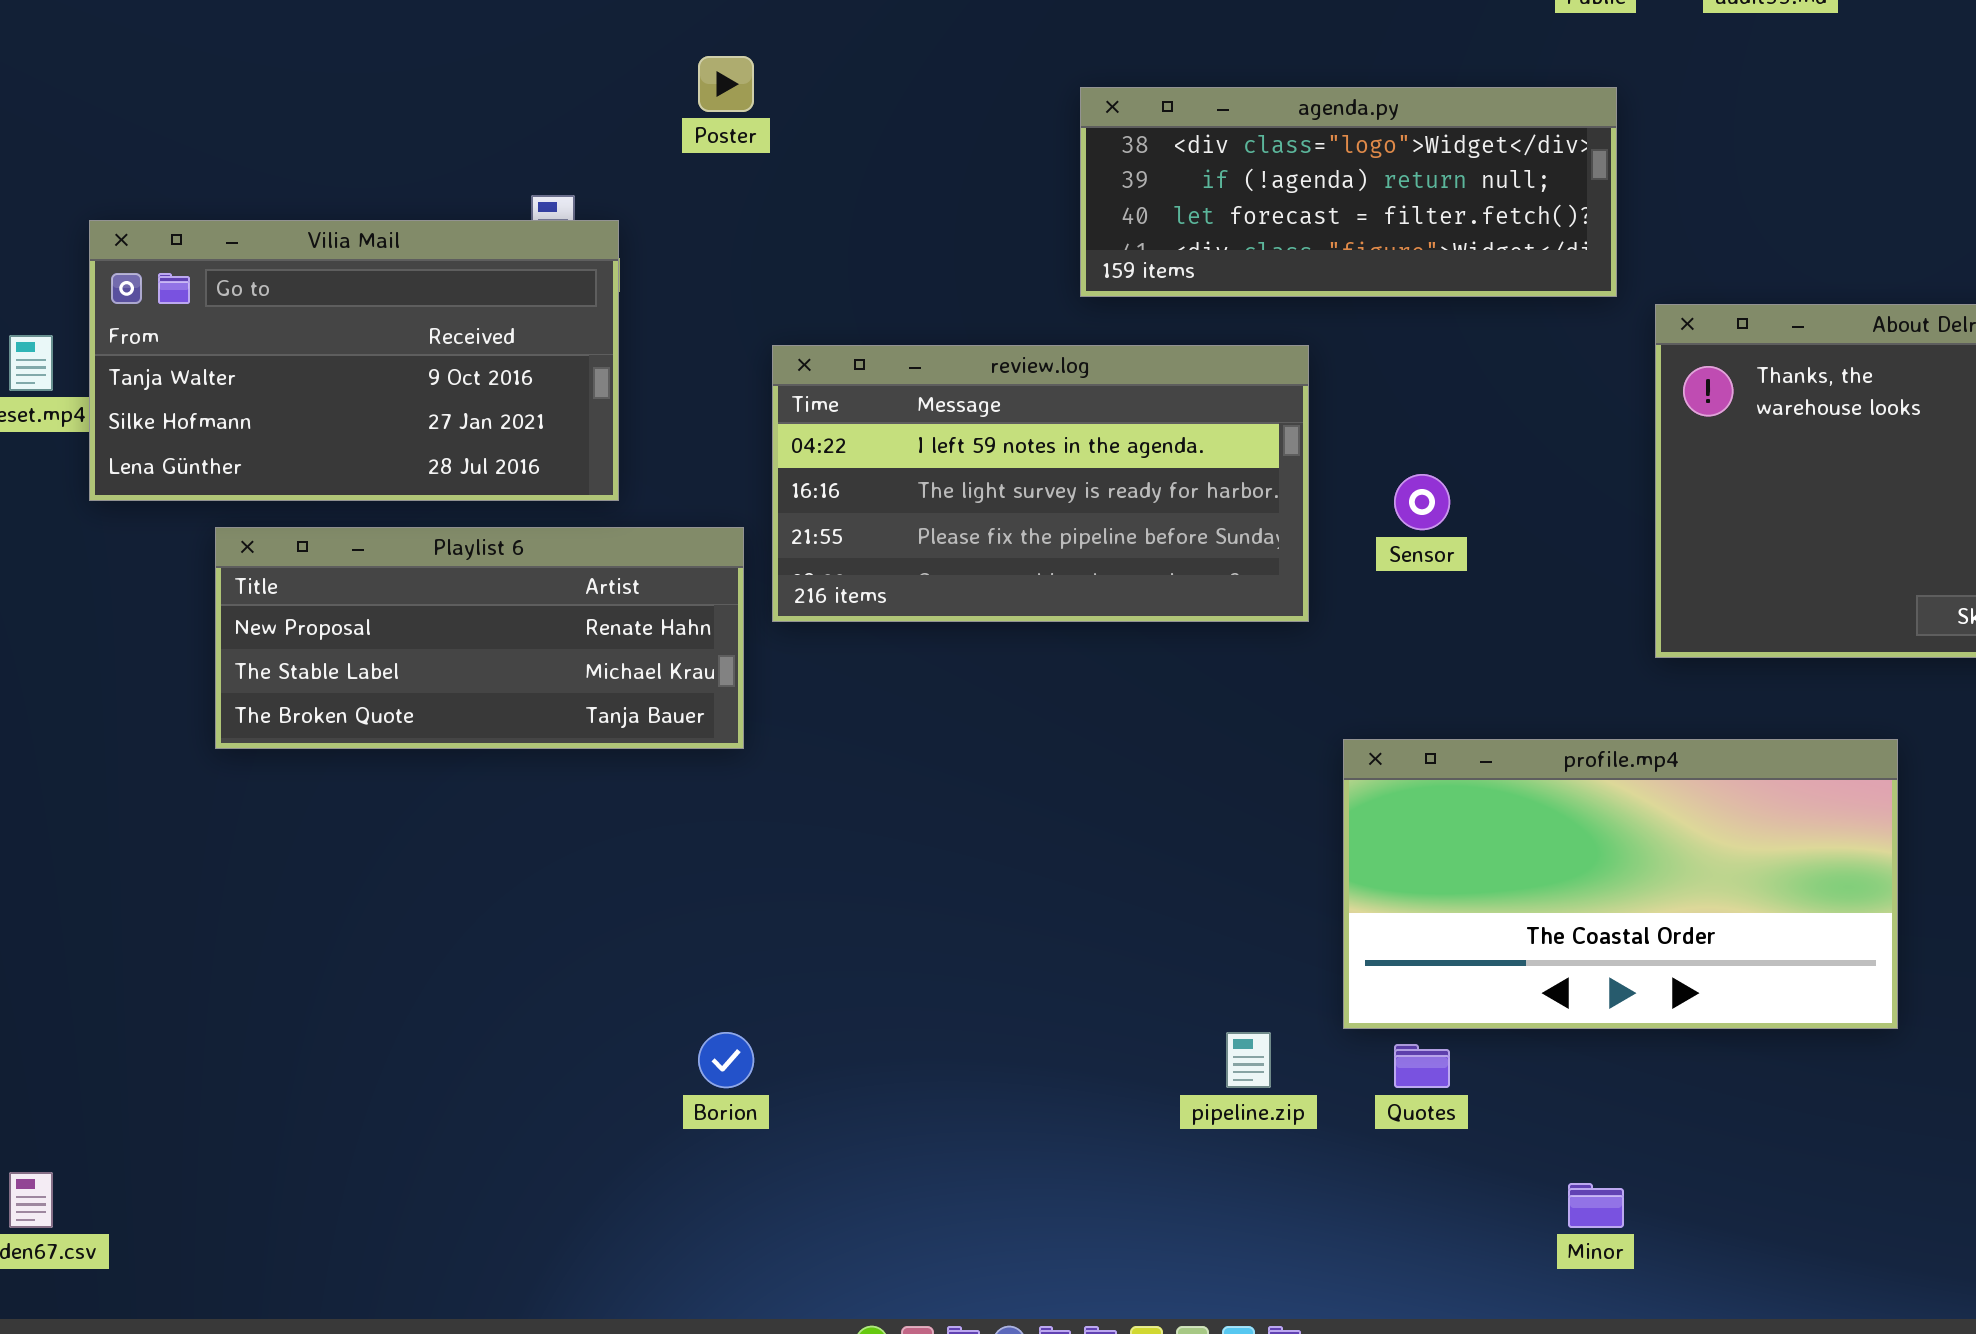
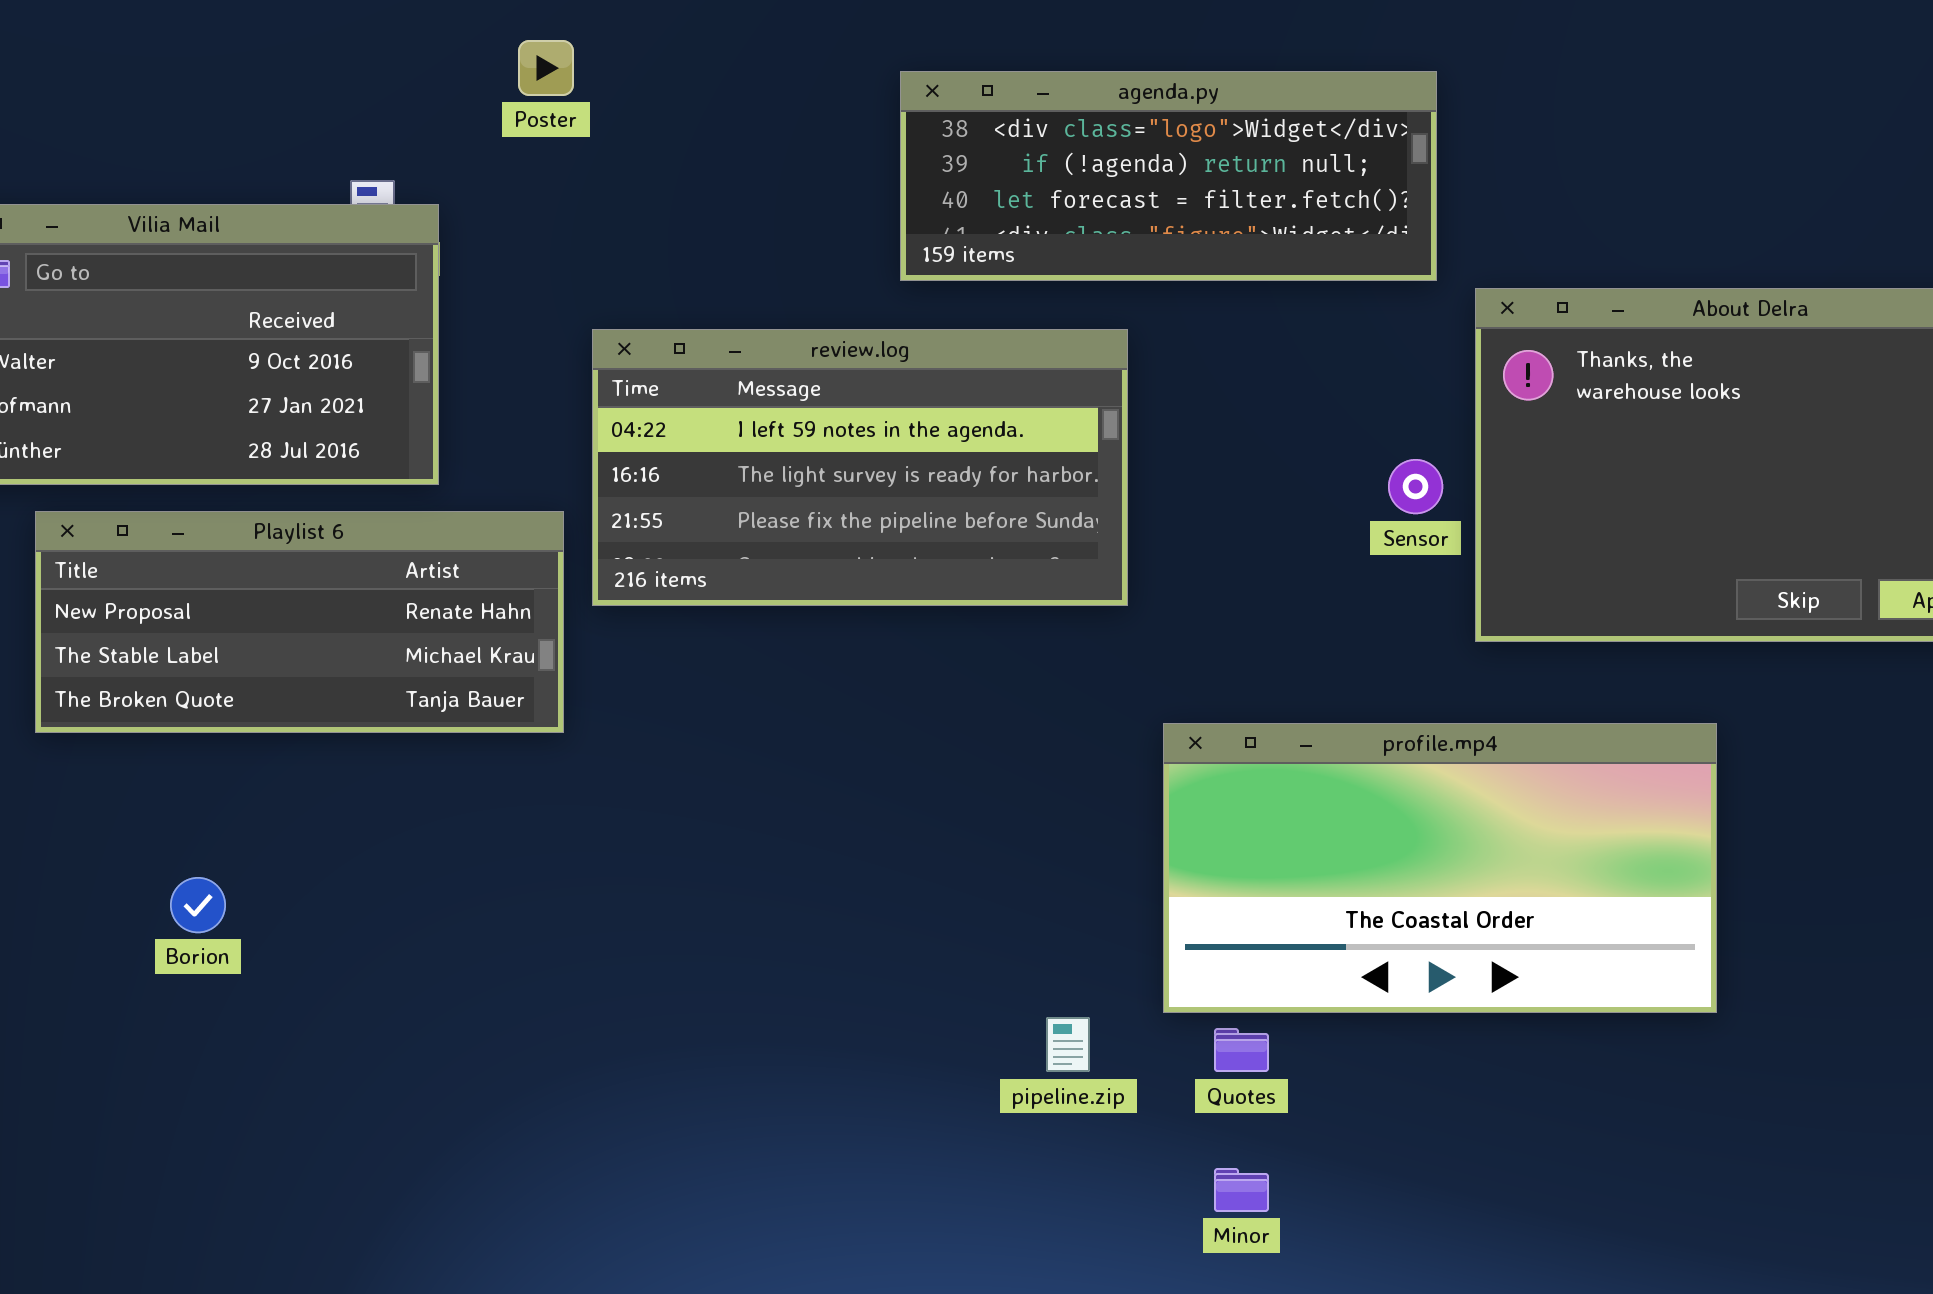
Sensor: [1394,474,1450,530] -> [1388,459,1443,514], moved
Borion: [698,1032,754,1088] -> [170,877,226,933], moved
Minor: [1568,1183,1624,1228] -> [1214,1168,1269,1212], moved

